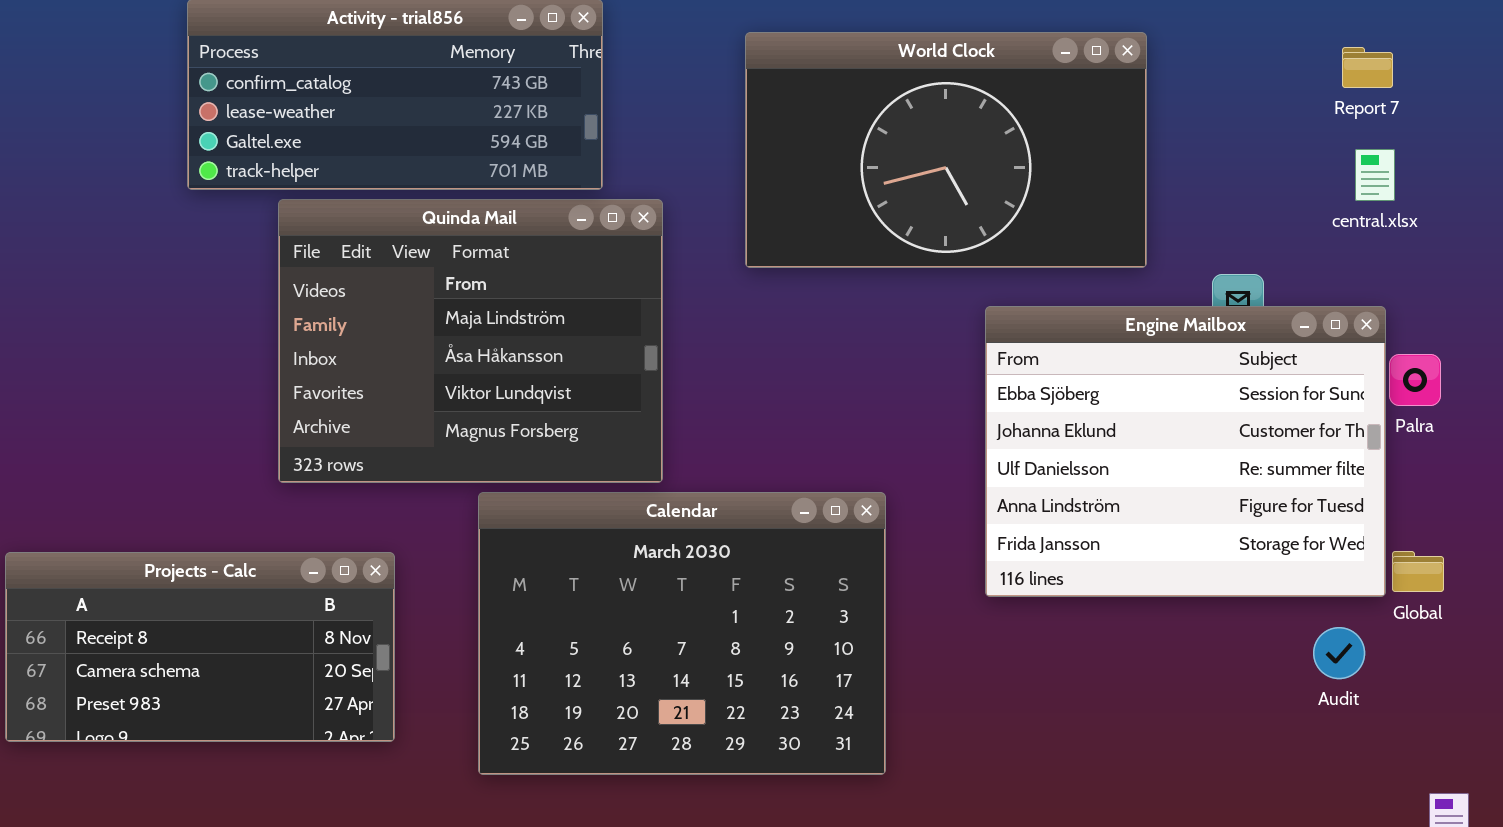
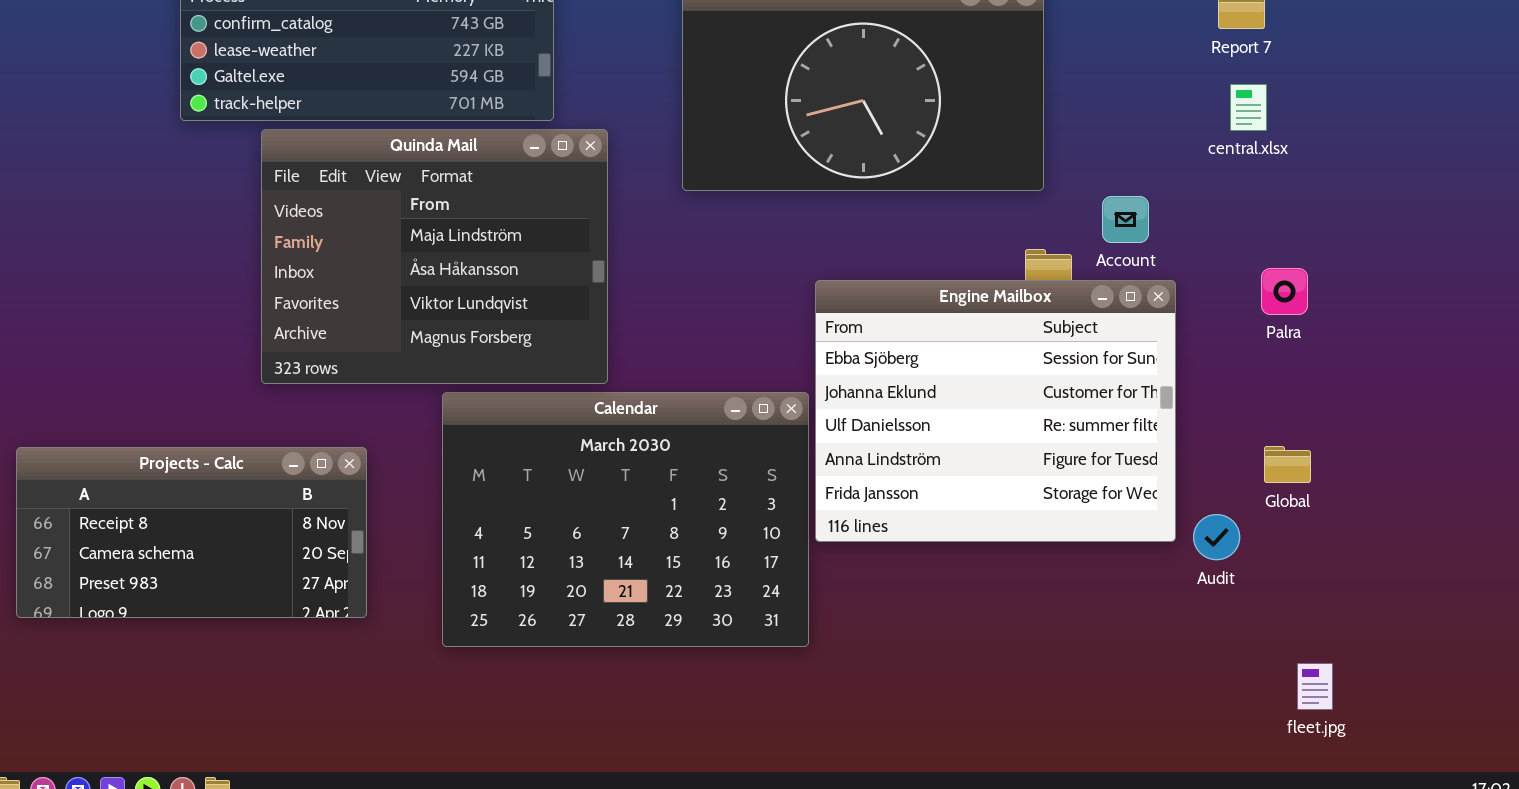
Engine Mailbox: [985,306,1386,597] -> [815,280,1176,542], moved

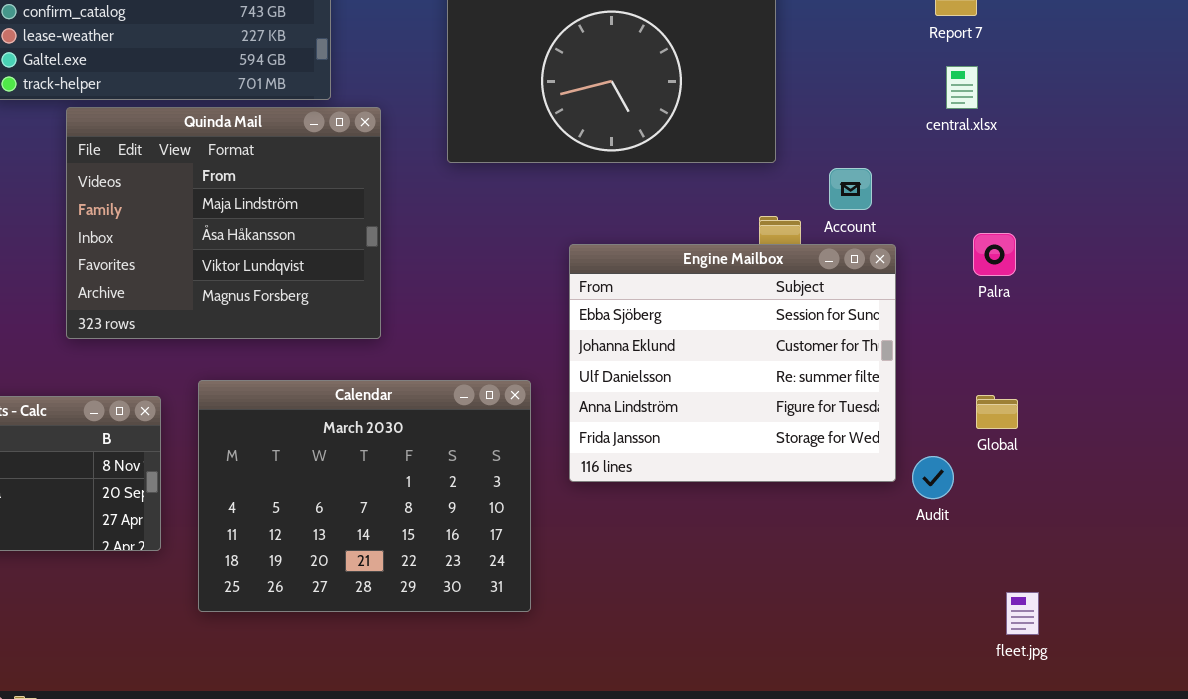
Calendar: [442,392,809,647] -> [198,380,531,612], moved

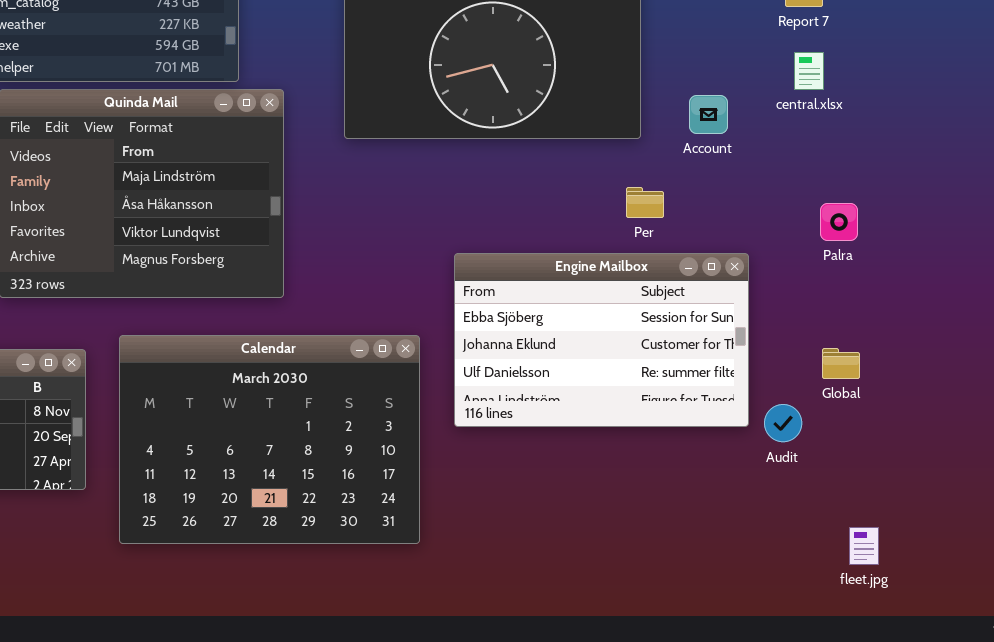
Account: [829,168,872,210] -> [689,95,728,134], moved
Engine Mailbox: [569,244,896,482] -> [454,253,749,427], resized

